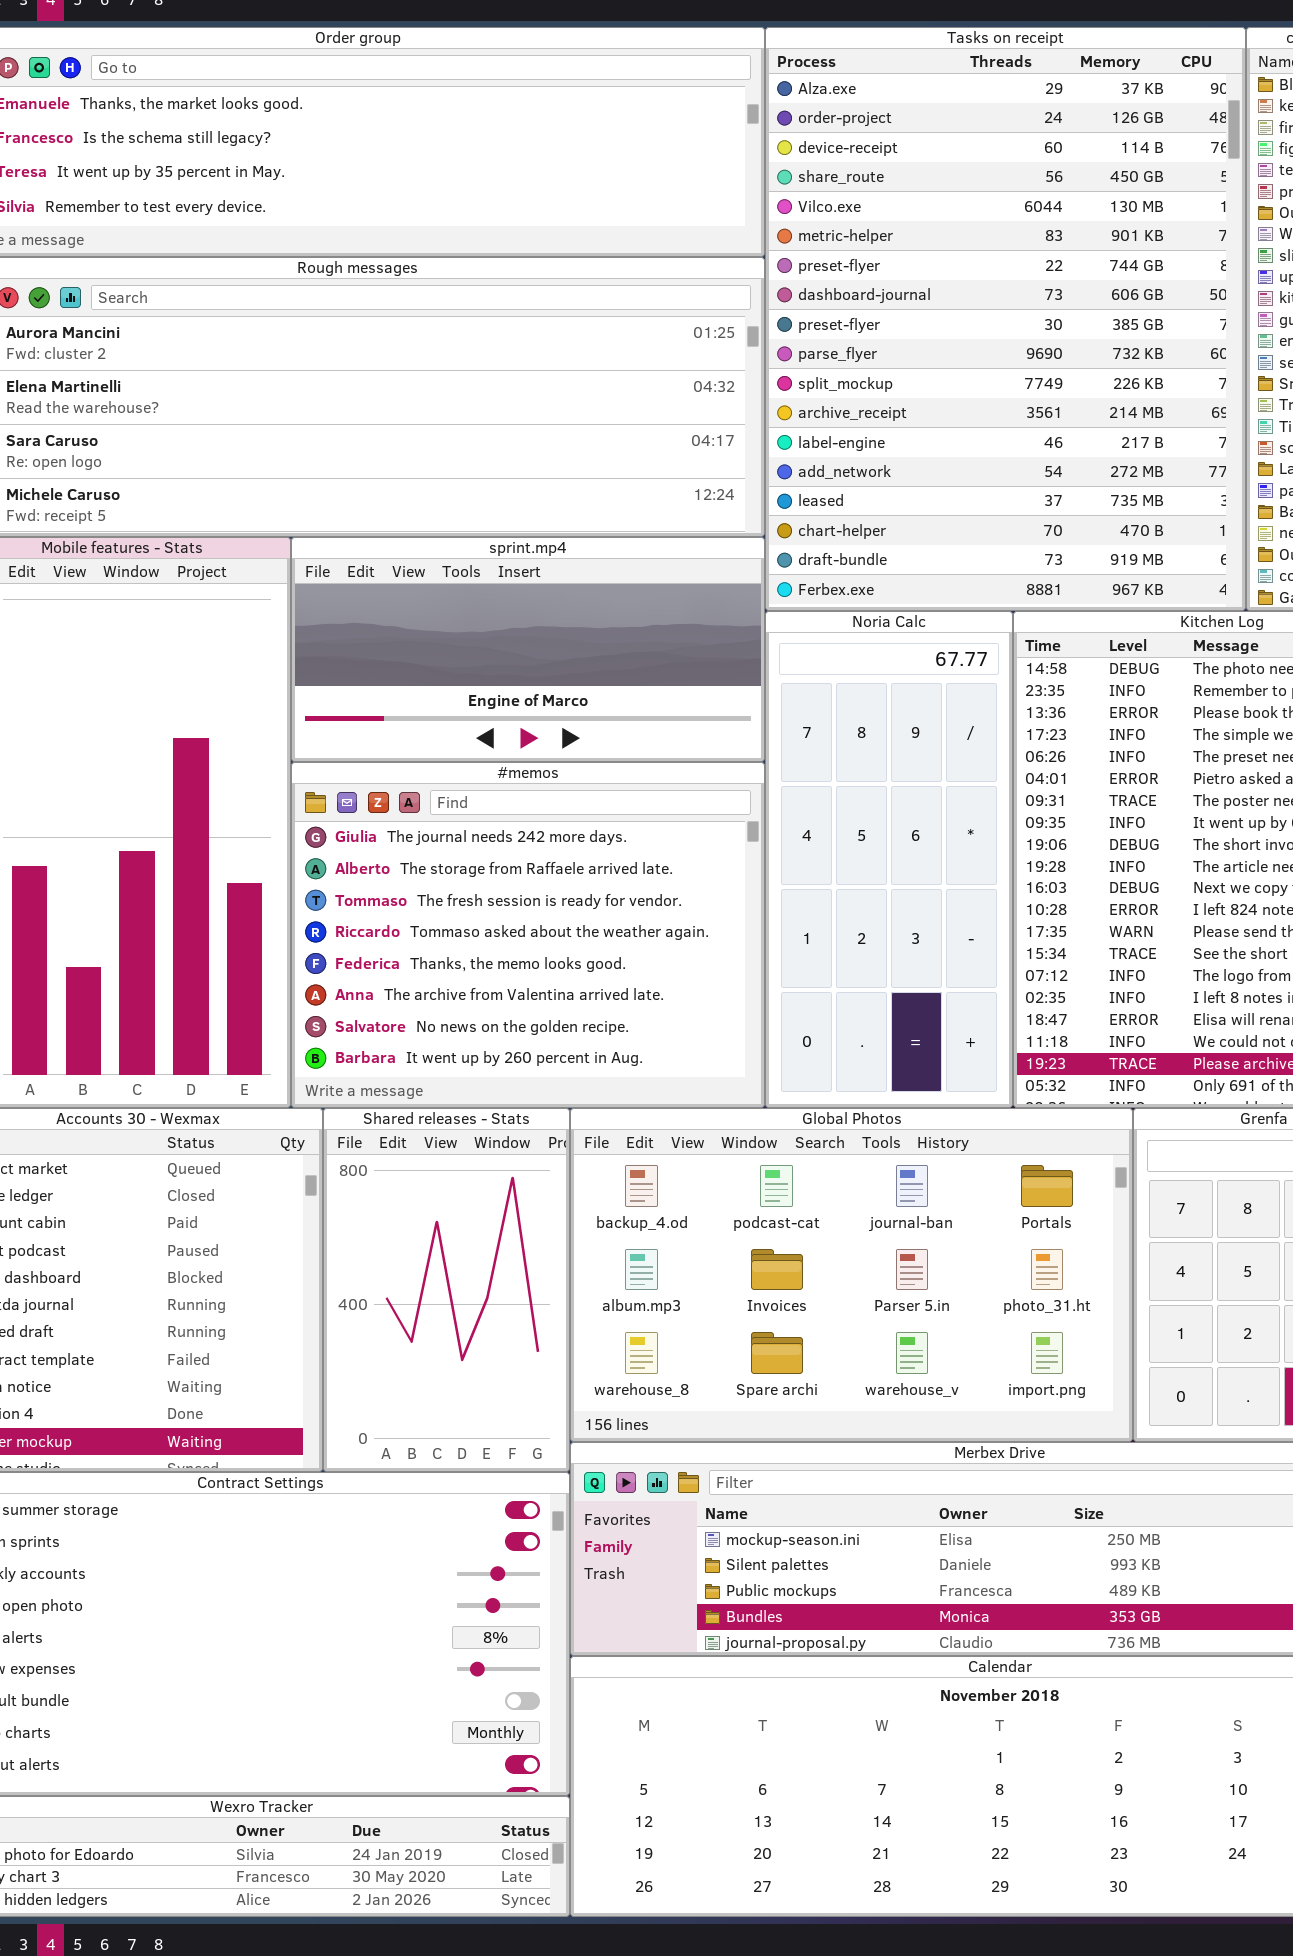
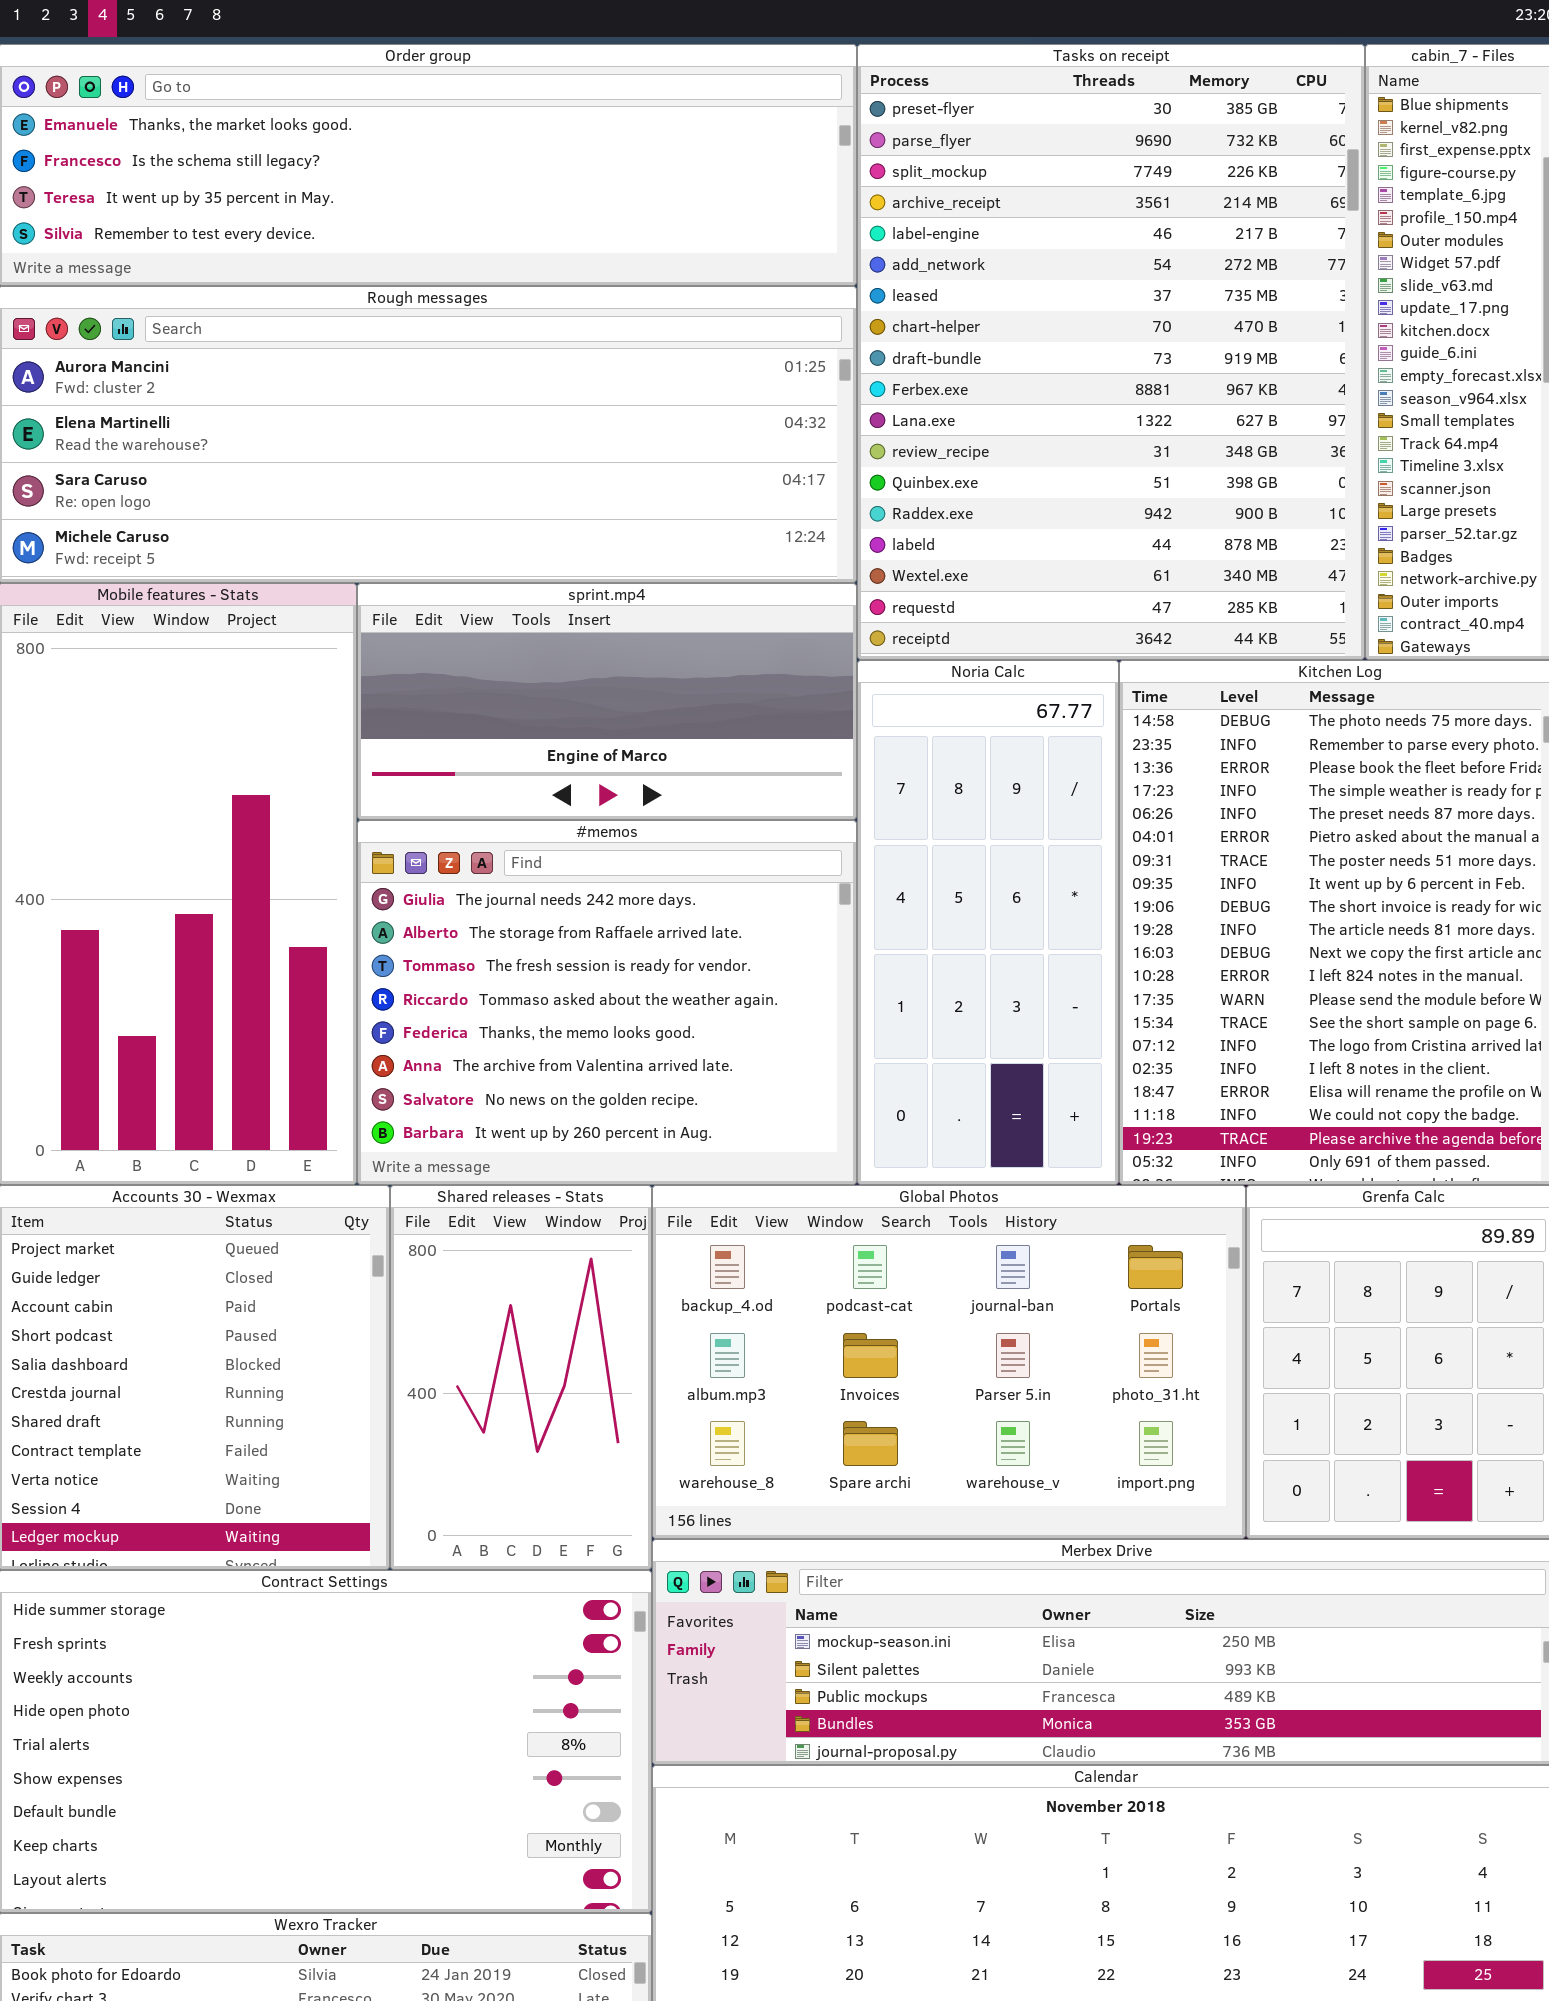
Tasks on receipt: [765,27,1246,611] -> [857,44,1365,660], scrolled down 8 rows

